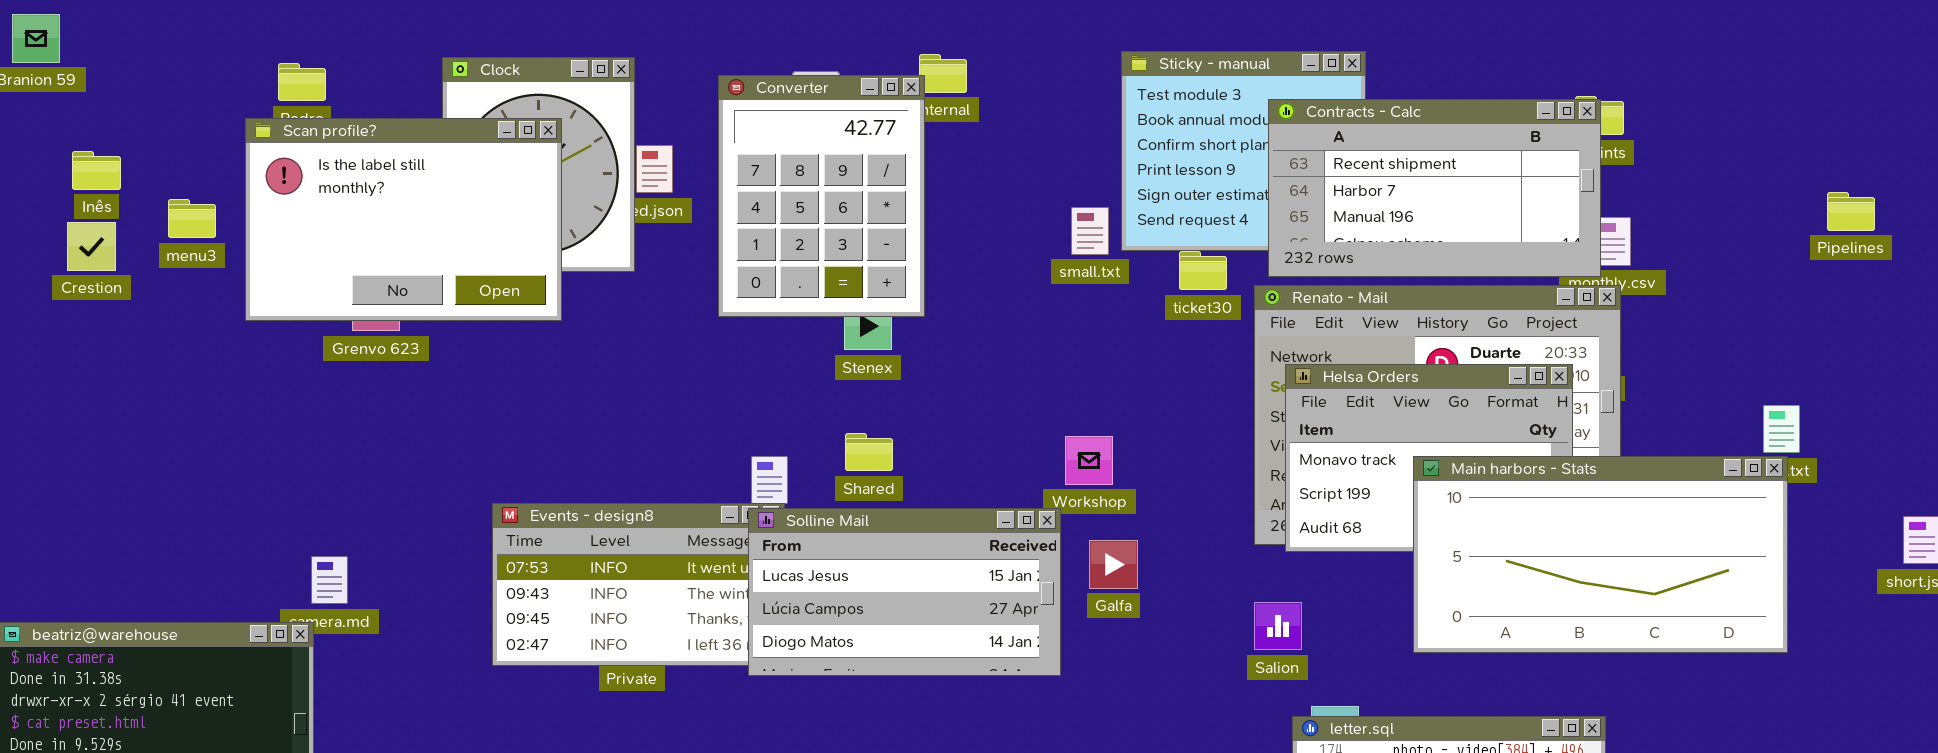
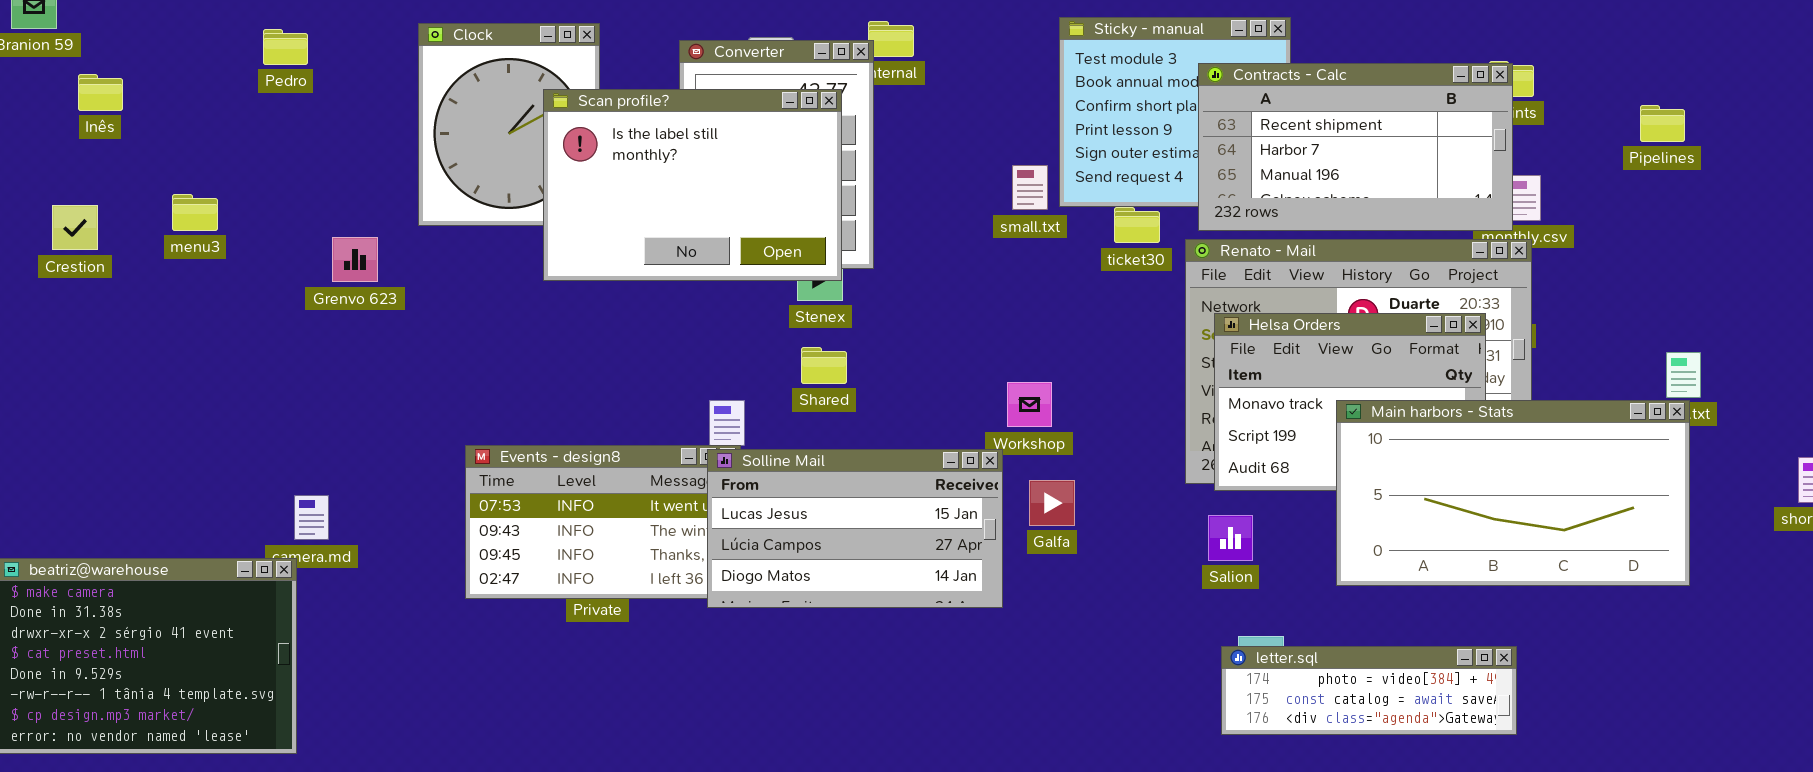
Scan profile?: [245,118,562,321] -> [543,89,842,281], moved
Inês: [72,151,121,190] -> [78,74,123,111], moved
Pipelines: [1827,192,1875,231] -> [1640,105,1685,142], moved
menu3: [168,199,216,238] -> [172,194,218,231], moved
Crestion: [67,222,116,271] -> [52,205,98,250], moved
Shared: [845,433,893,471] -> [801,347,847,384], moved
Salion: [1254,602,1302,650] -> [1208,515,1253,561], moved

